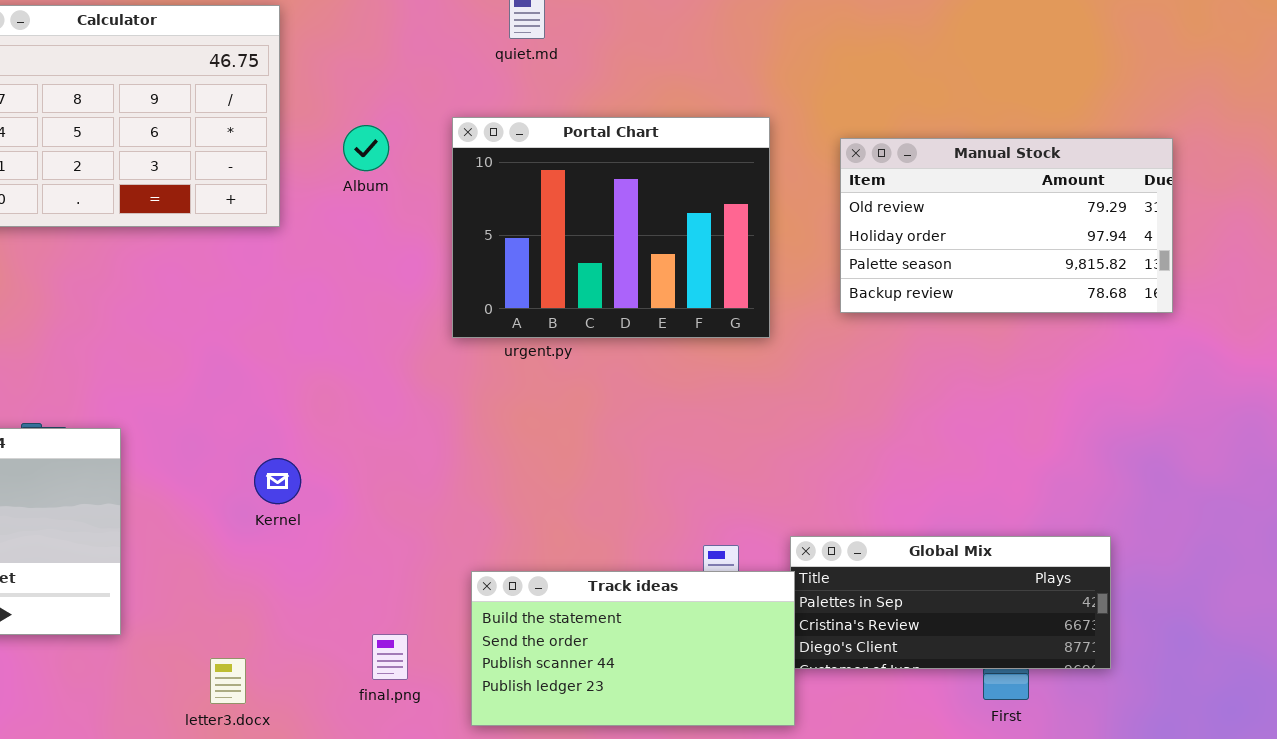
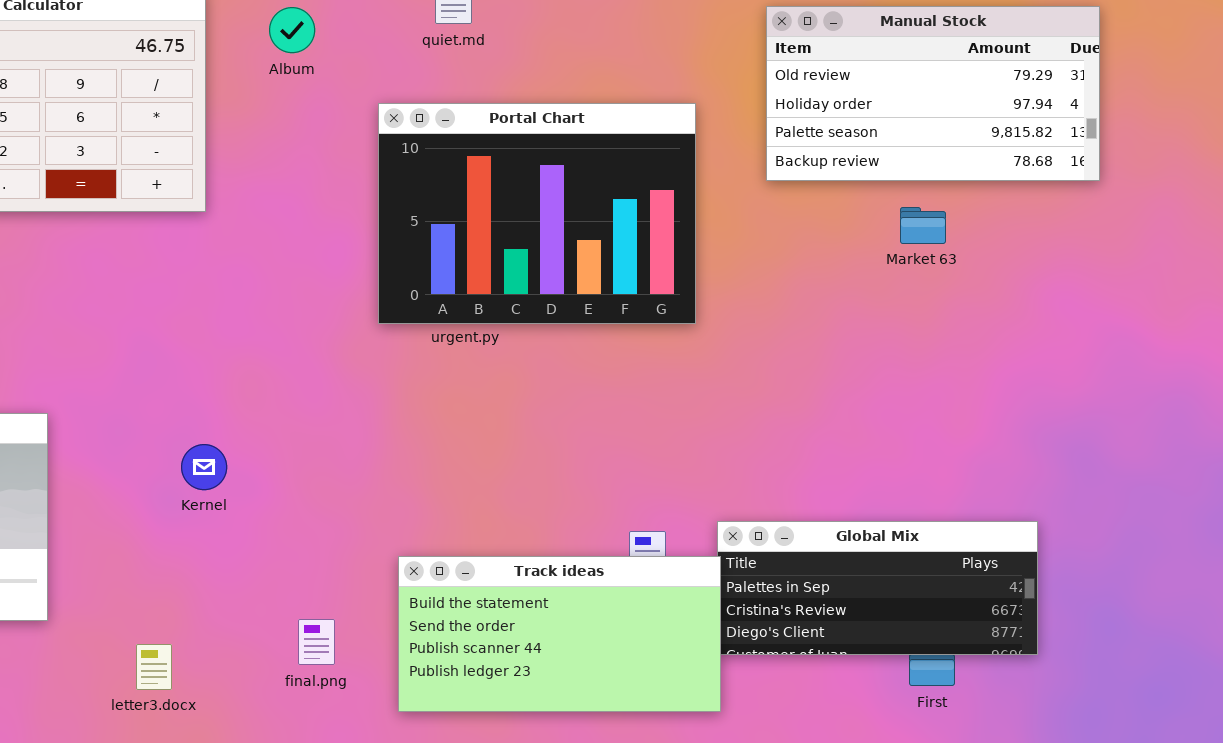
Album: [343,125,389,171] -> [269,7,315,53], moved
Manual Stock: [840,138,1173,313] -> [766,6,1100,181], moved

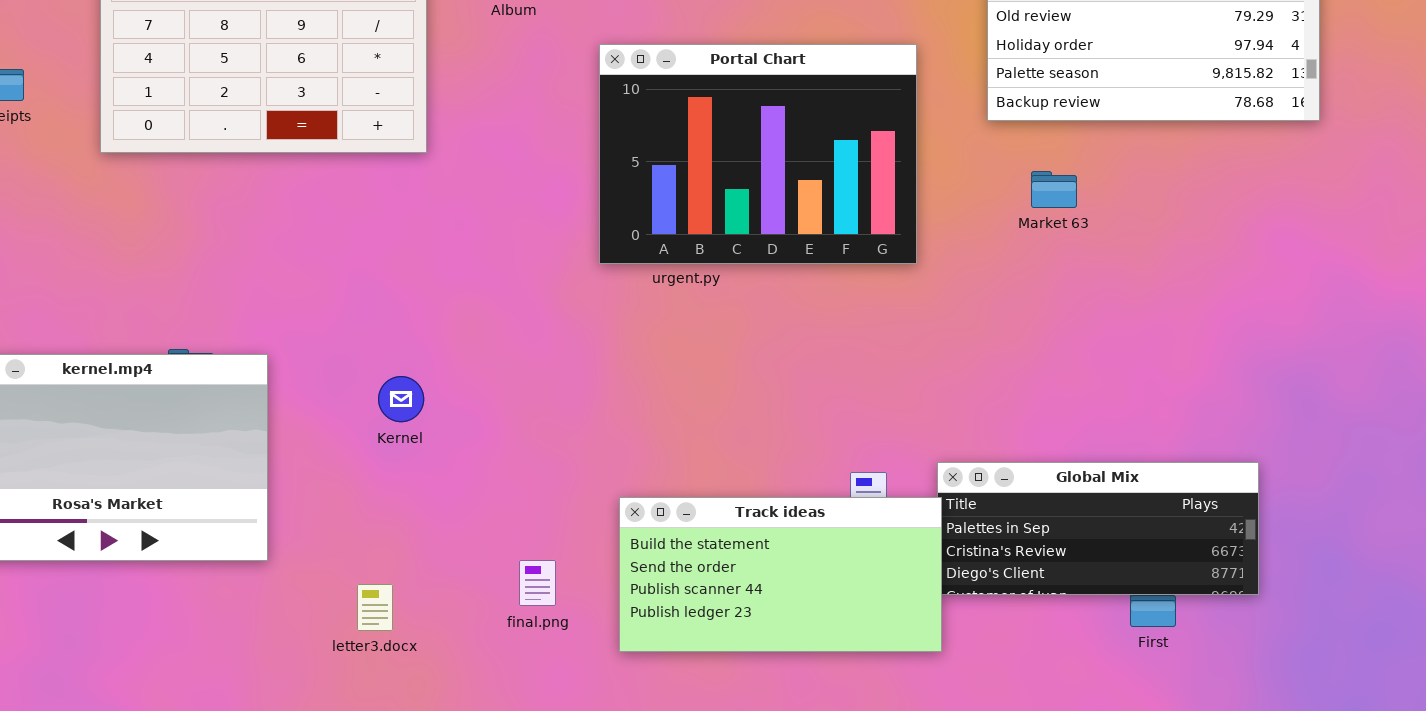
Market 63: [900,207,946,244] -> [1031,171,1077,208], moved
Kernel: [181,444,227,490] -> [378,376,424,422], moved

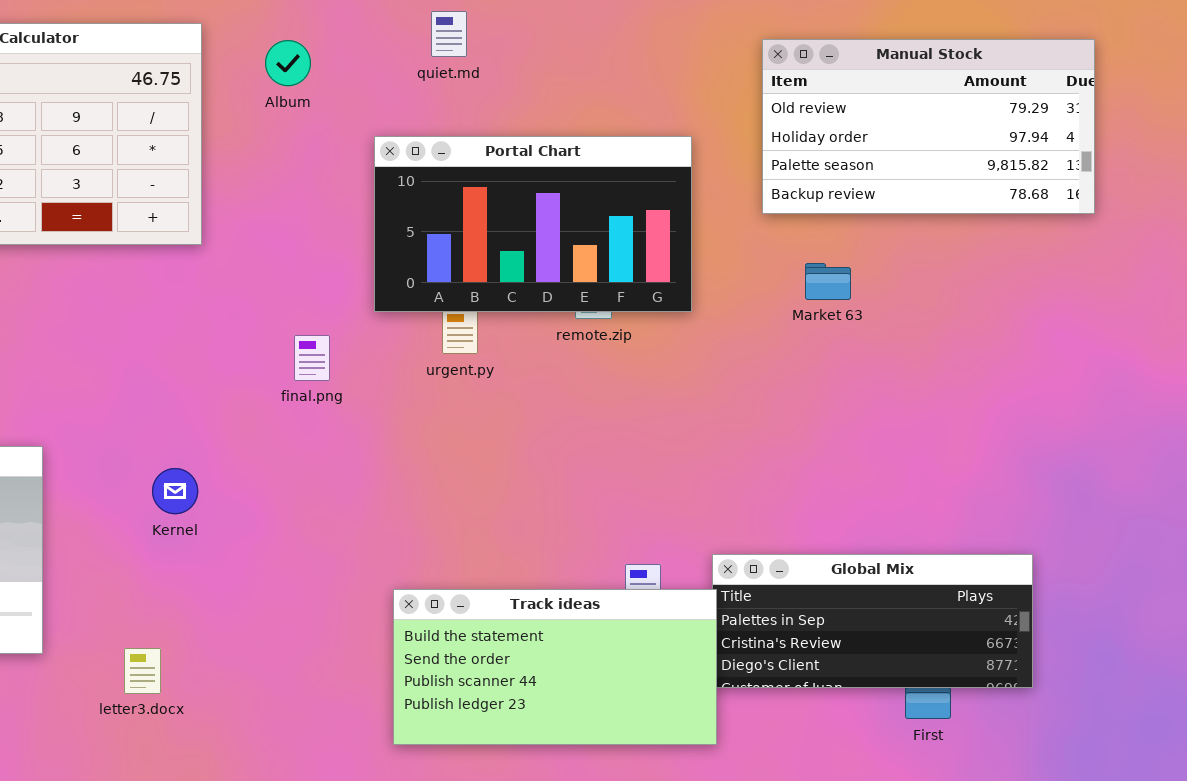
Portal Chart: [599,44,917,264] -> [374,136,692,312], resized
final.png: [519,560,556,606] -> [294,335,330,381], moved
letter3.docx: [357,584,393,631] -> [124,648,161,694], moved

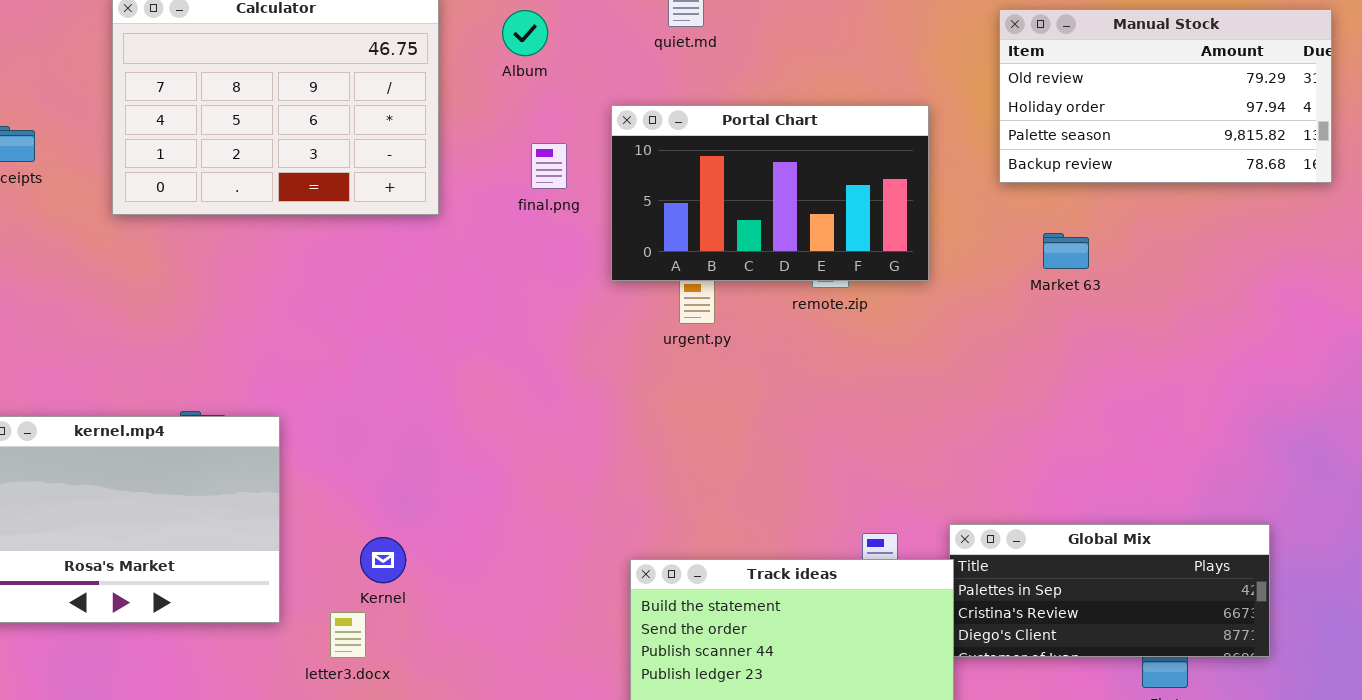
final.png: [294,335,330,381] -> [531,143,567,189], moved
Kernel: [152,468,198,514] -> [360,537,406,583], moved
letter3.docx: [124,648,161,694] -> [330,612,366,658], moved

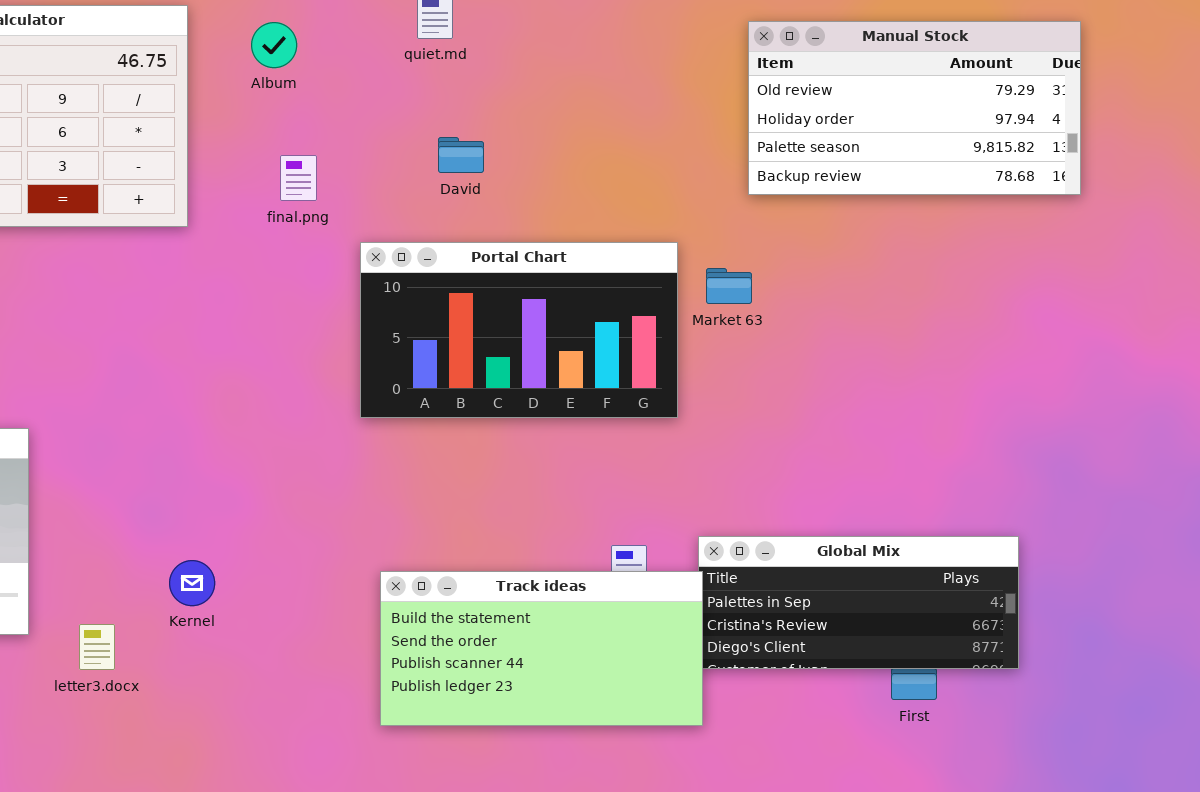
Portal Chart: [611,105,929,281] -> [360,242,678,418], moved
Market 63: [1043,233,1089,269] -> [706,268,752,304], moved
Kernel: [360,537,406,583] -> [169,560,215,606], moved

